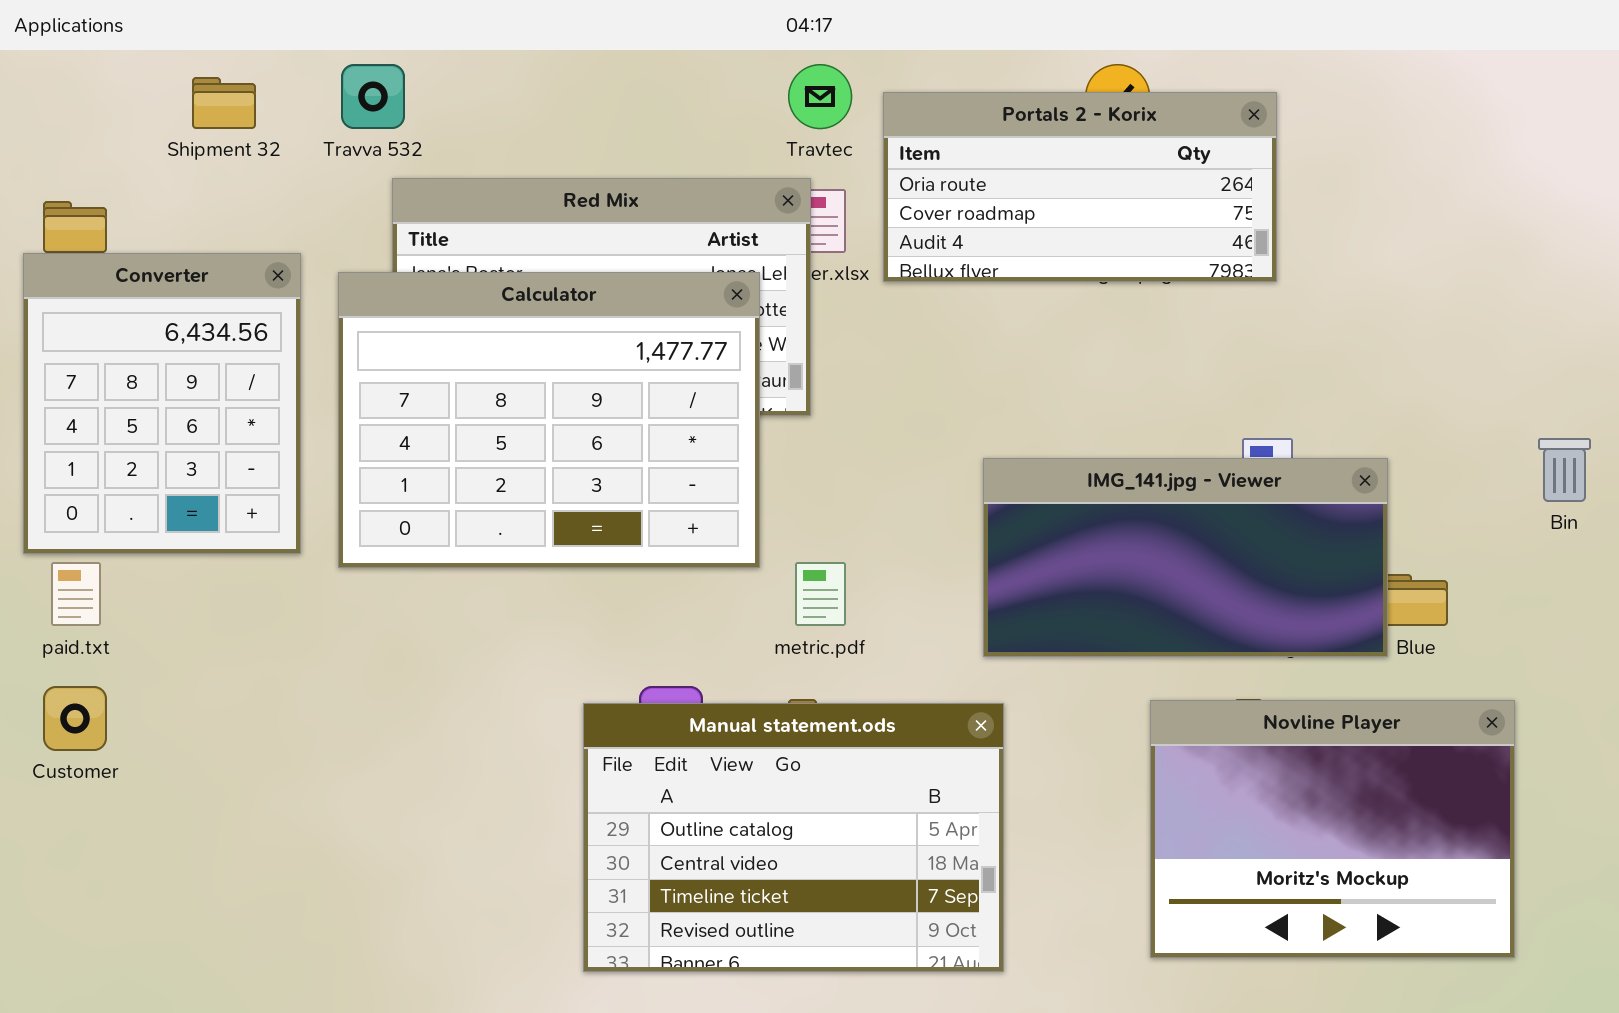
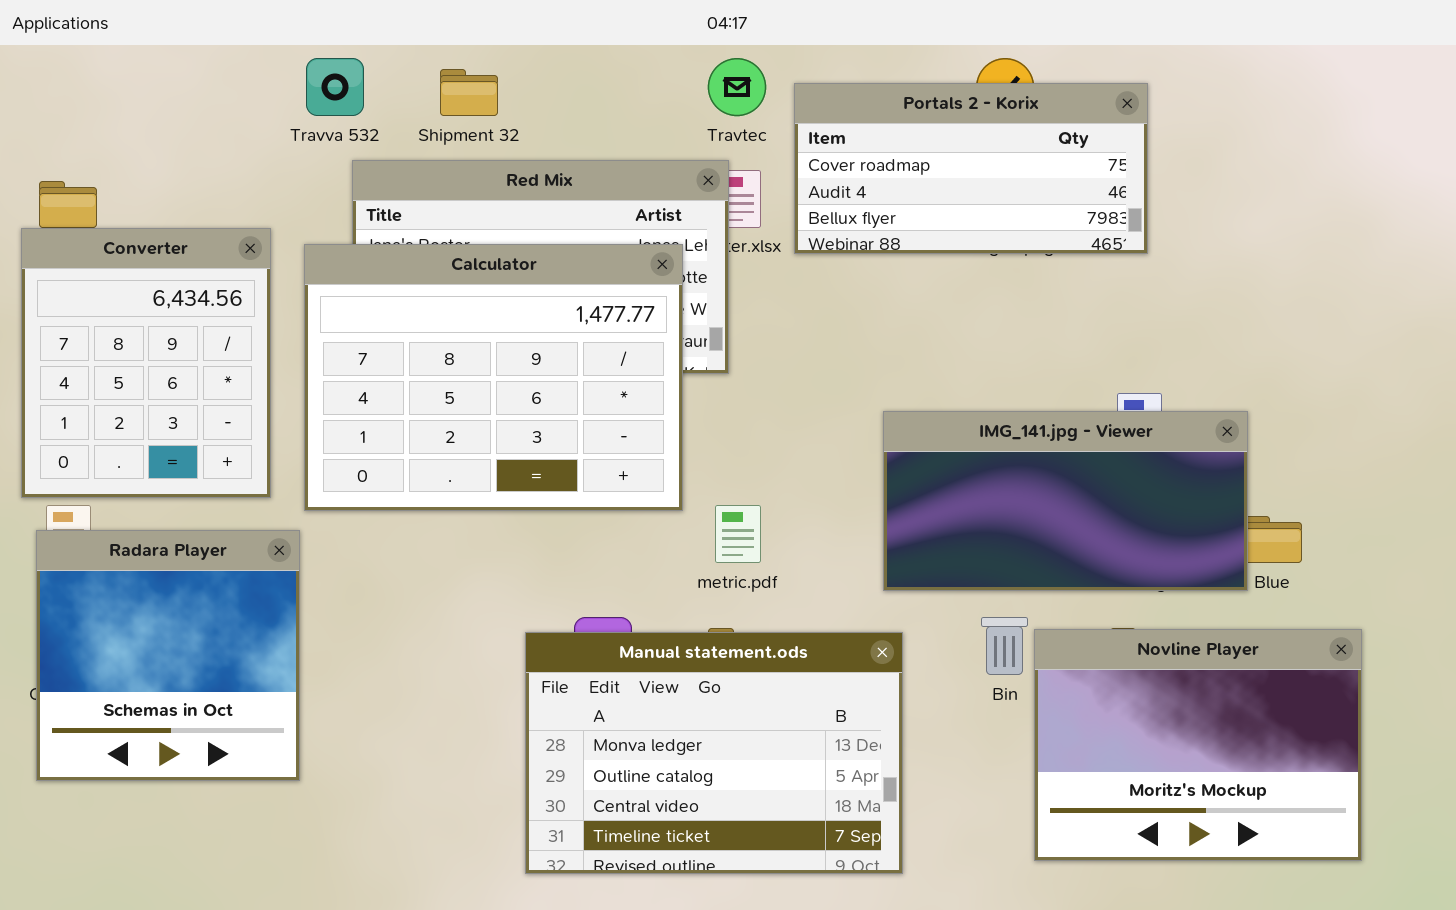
Shipment 32: [192,77,256,129] -> [440,69,498,116], moved
Portals 2 - Korix: [883,92,1277,282] -> [794,83,1148,254], scrolled down 1 row
Bin: [1538,438,1591,502] -> [981,617,1028,675], moved
Radara Player: none -> [36,530,300,781], opened
Manual statement.ods: [583,703,1004,972] -> [525,632,903,874], scrolled up 1 row

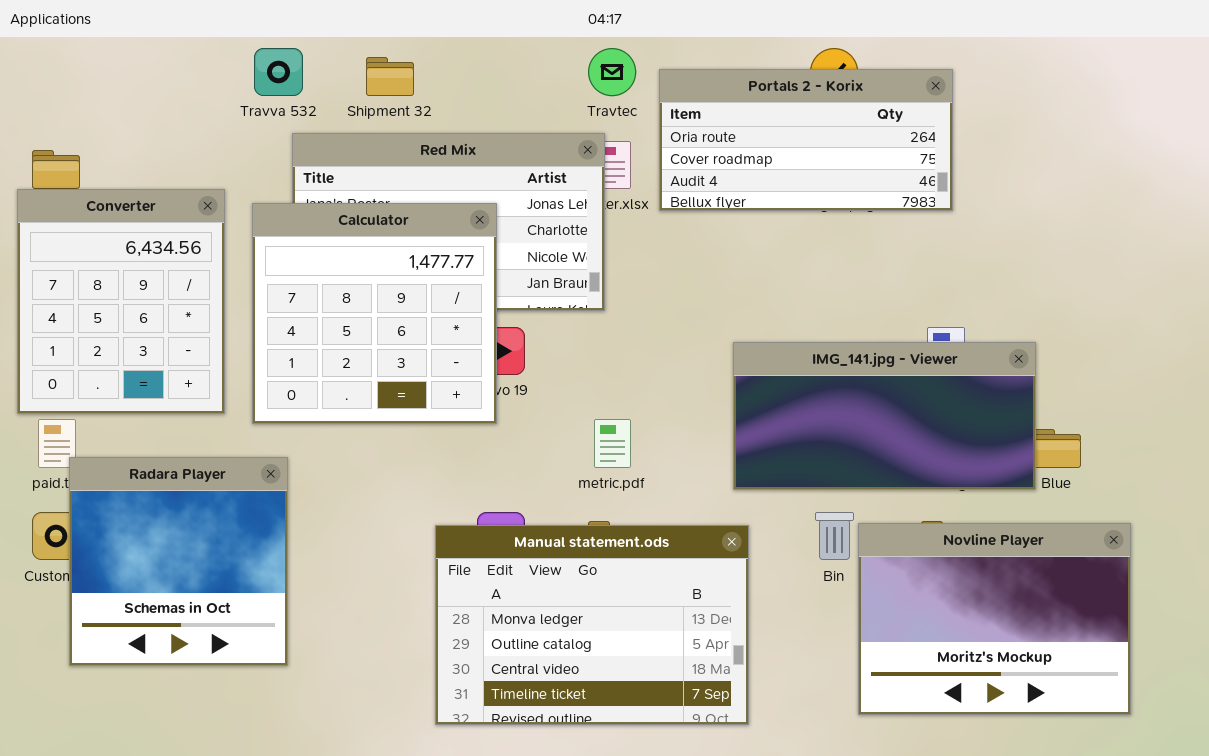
Portals 2 - Korix: [794,83,1148,254] -> [659,69,953,211], scrolled up 1 row
Calculator: [304,244,683,511] -> [252,203,497,424], resized
Radara Player: [36,530,300,781] -> [69,457,288,666], moved

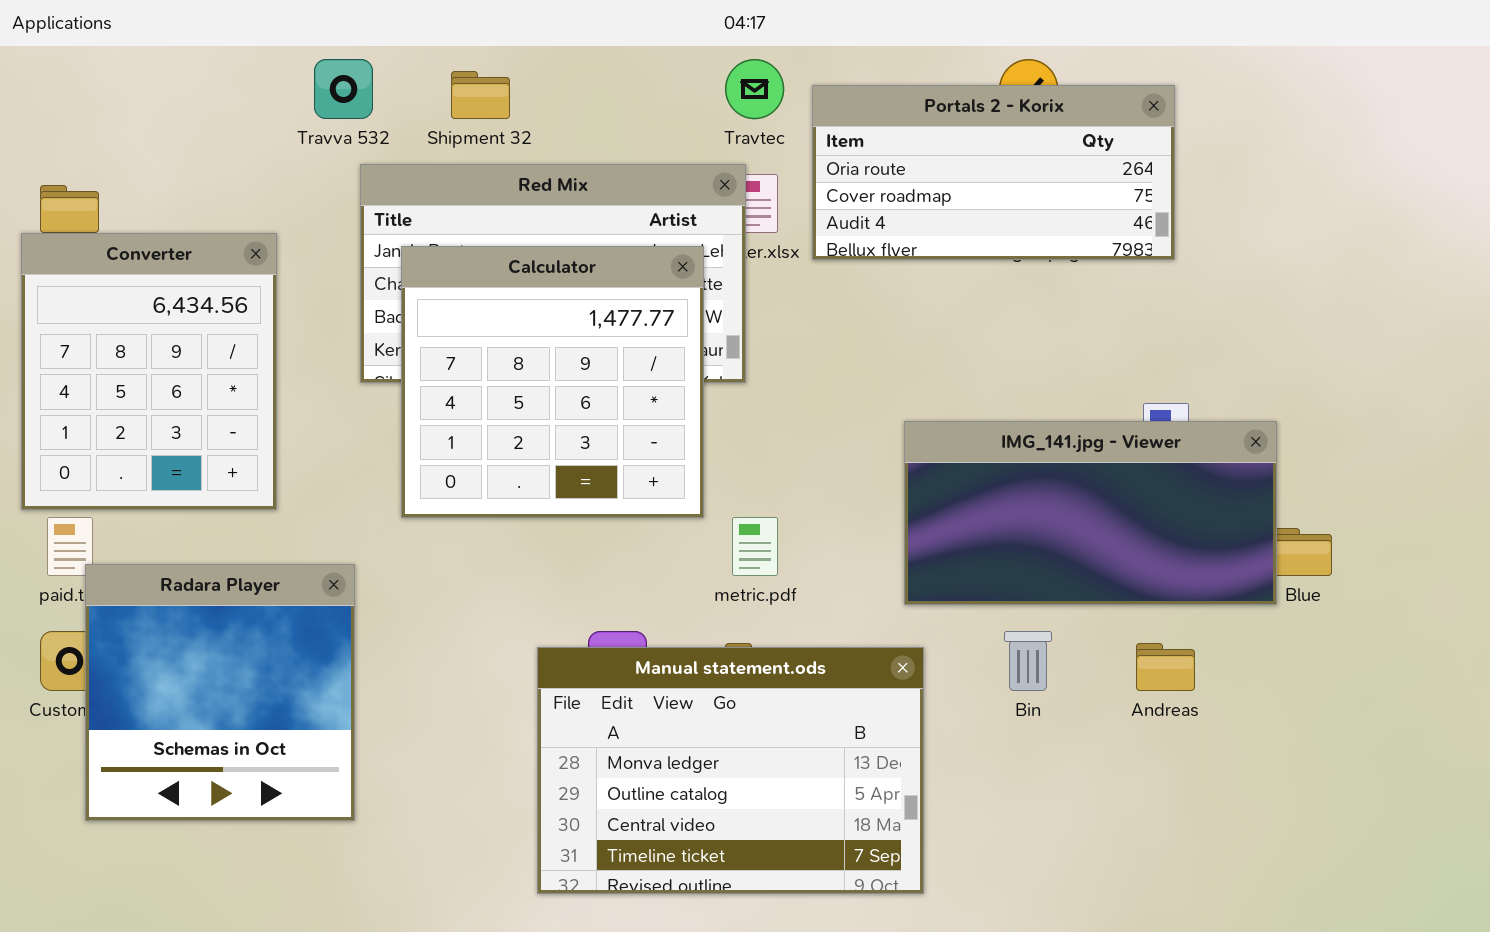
Calculator: [252,203,497,424] -> [401,246,704,518], moved
Novline Player: [858,523,1131,715] -> none, closed

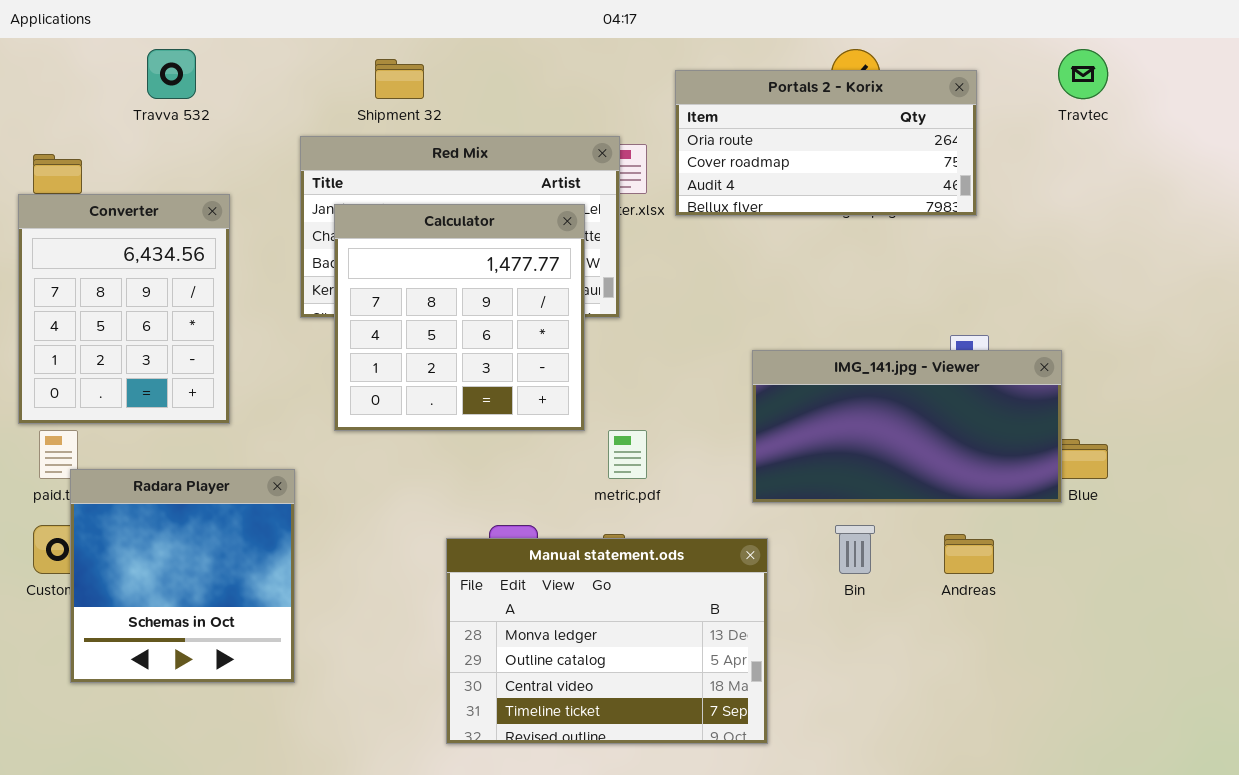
Travva 532: [314,59,373,119] -> [147,49,196,99], moved
Travtec: [725,59,784,119] -> [1058,49,1108,99], moved

